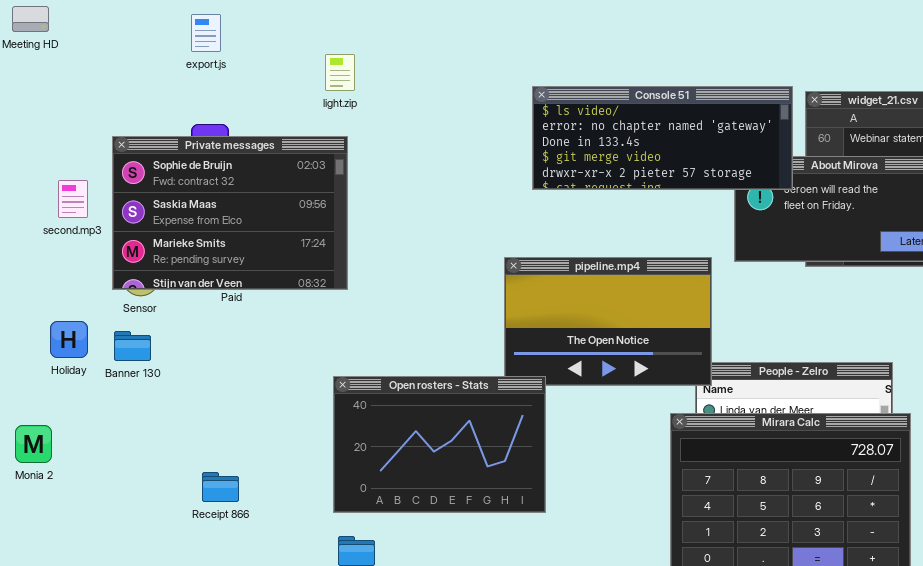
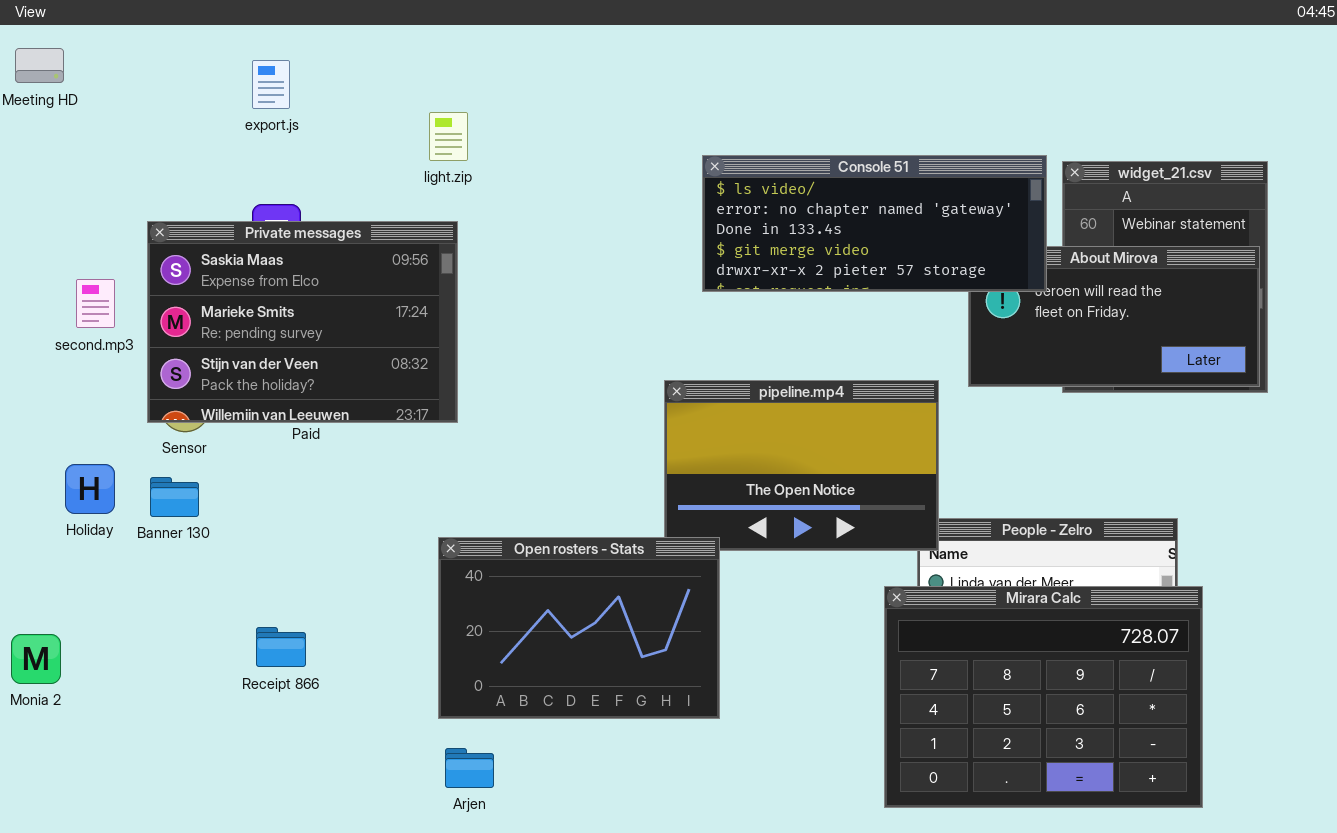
Private messages: [112,136,348,290] -> [147,221,458,423], scrolled down 1 row
Monia 2: [15,425,52,463] -> [11,634,61,684], moved
Receipt 866: [202,472,239,502] -> [256,627,306,667], moved

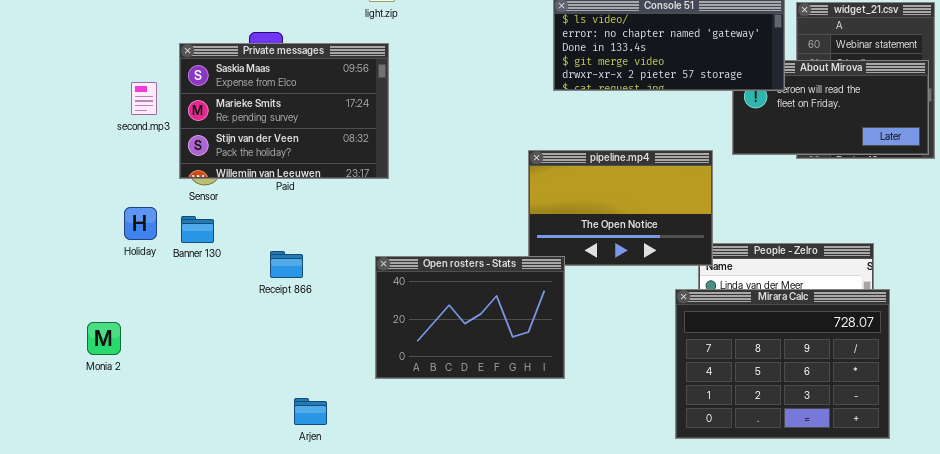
Receipt 866: [256,627,306,667] -> [270,251,303,278], moved
Arjen: [445,748,494,788] -> [294,398,327,425], moved

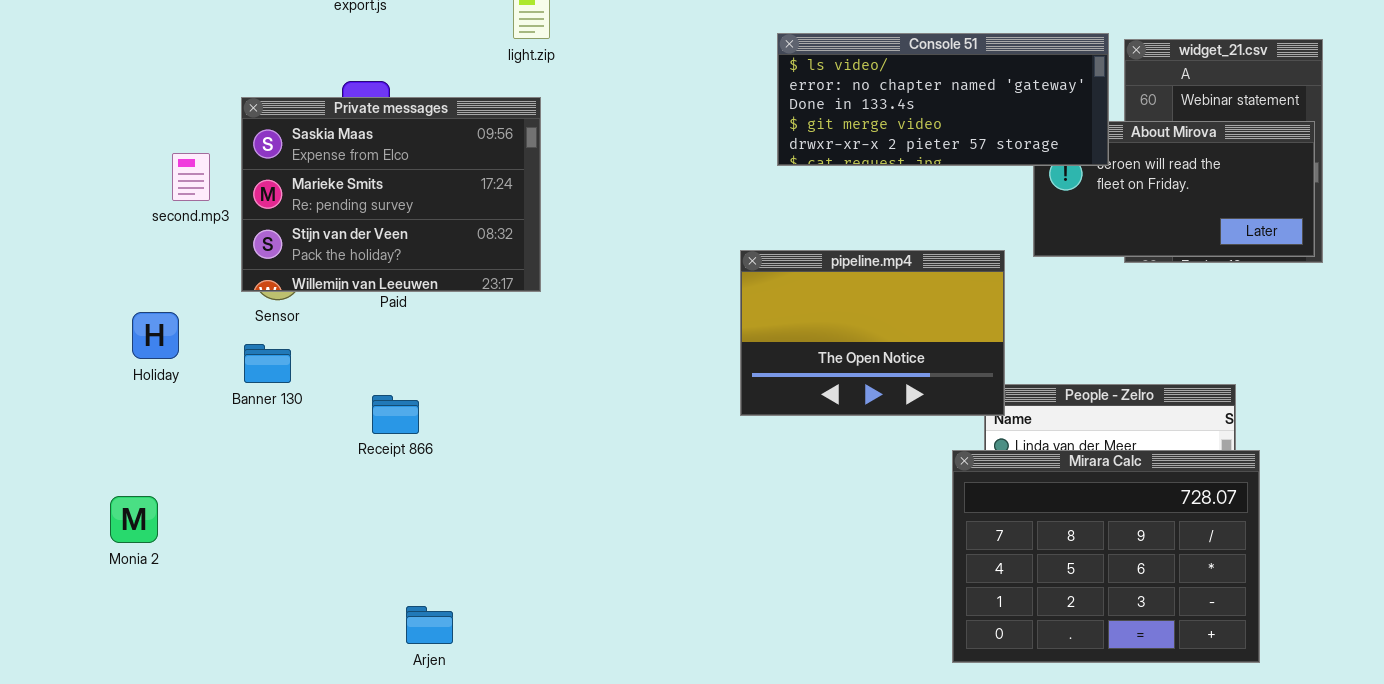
Holiday: [124,207,157,240] -> [132,312,179,359], moved
Open rosters - Stats: [375,256,565,379] -> none, closed

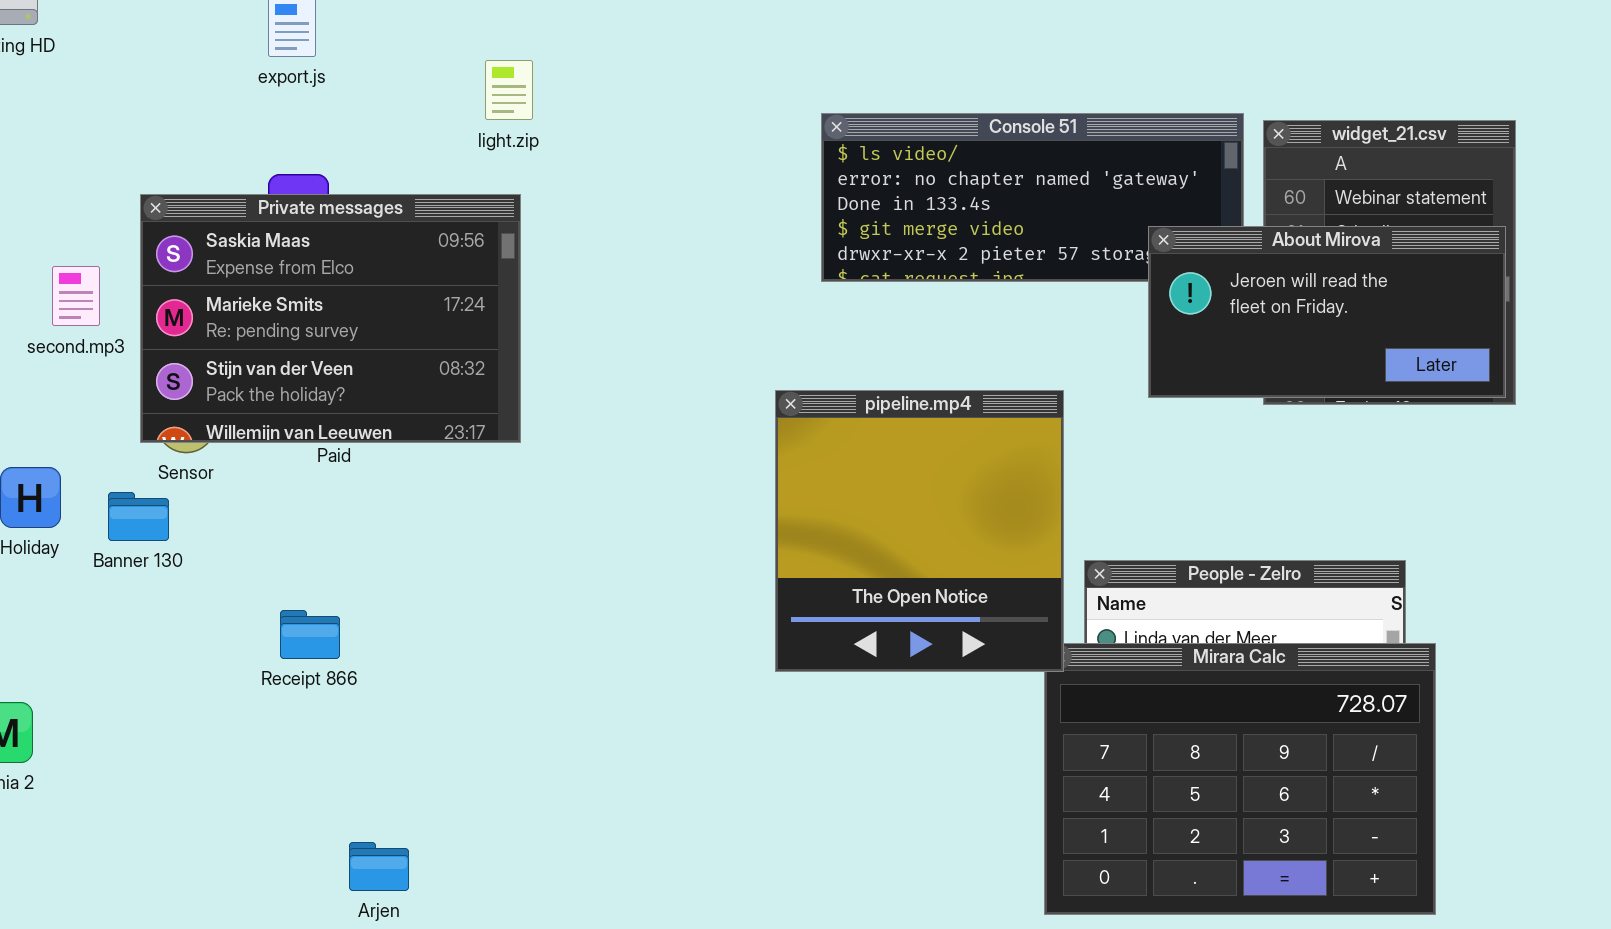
About Mirova: [1033,121,1315,257] -> [1148,226,1506,398], raised
pipeline.mp4: [740,250,1005,416] -> [775,390,1064,672], resized
Banner 130: [244,344,291,383] -> [108,492,169,541], moved
Receipt 866: [372,395,419,434] -> [280,610,340,659], moved

